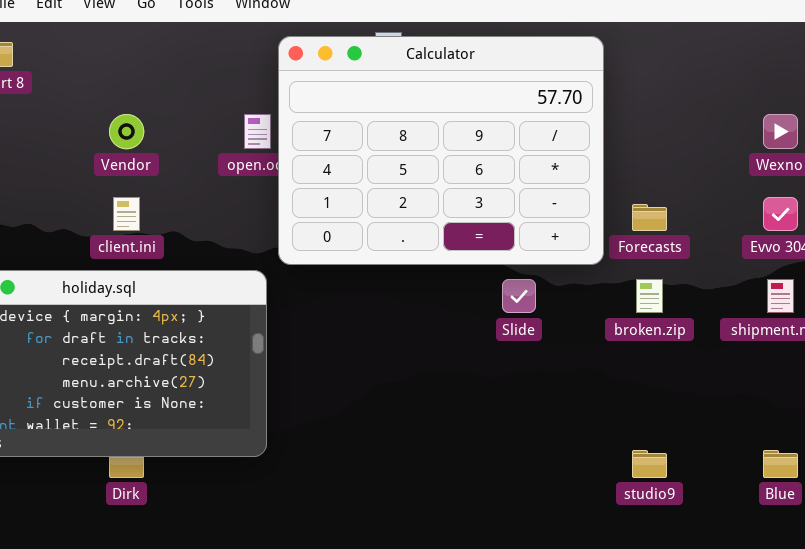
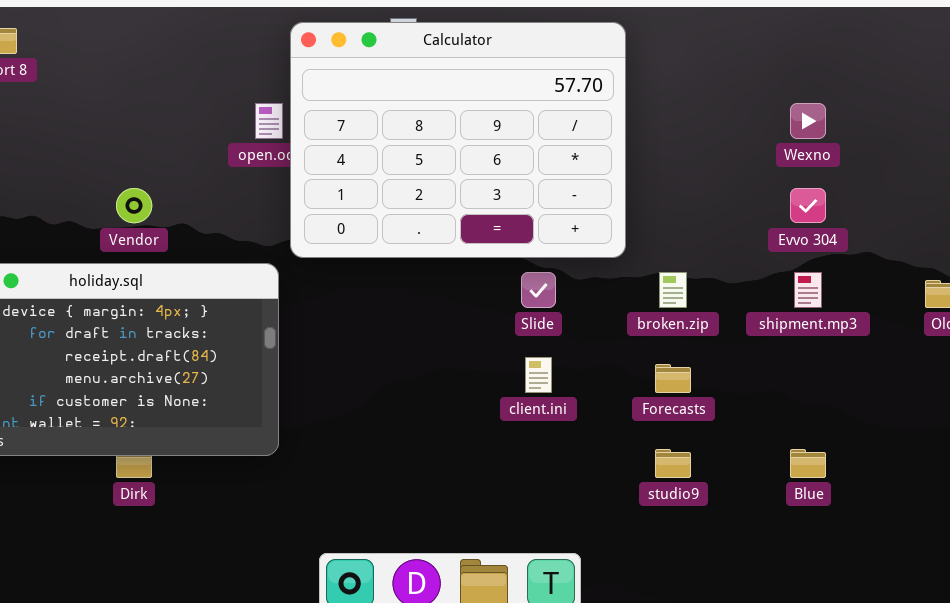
Vendor: [109,114,144,149] -> [116,188,152,223], moved
client.ini: [113,197,140,231] -> [525,357,552,393], moved
Forecasts: [632,204,667,231] -> [655,364,691,393], moved

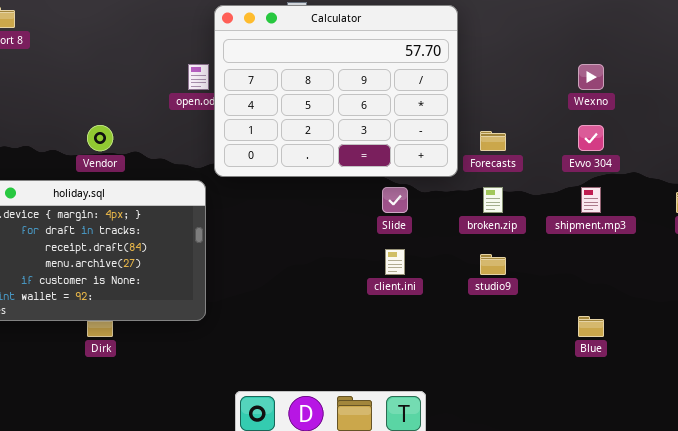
Forecasts: [655,364,691,393] -> [480,131,506,151], moved
studio9: [655,449,691,478] -> [480,254,506,275], moved

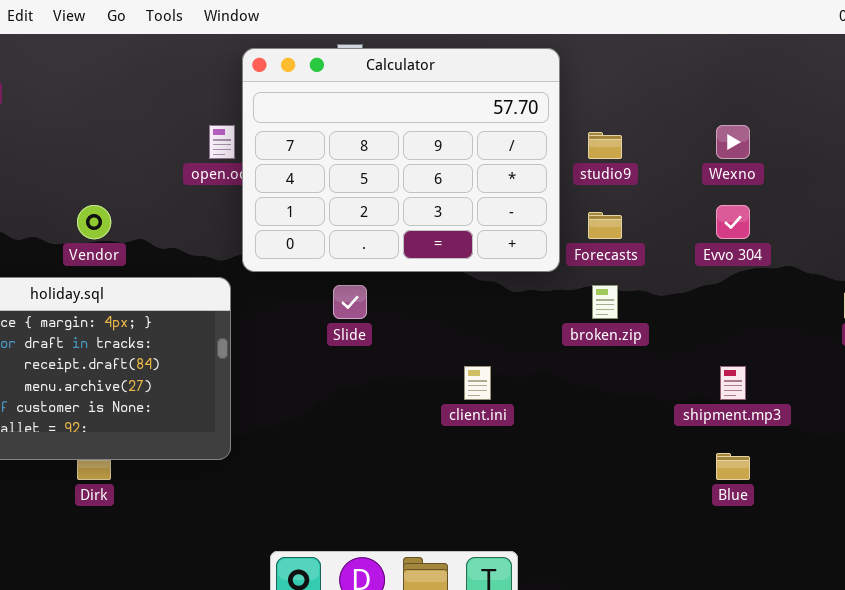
Slide: [382,187,408,213] -> [333,285,367,319], moved
shipment.mp3: [581,187,601,213] -> [720,366,746,400], moved
studio9: [480,254,506,275] -> [588,132,622,159], moved

